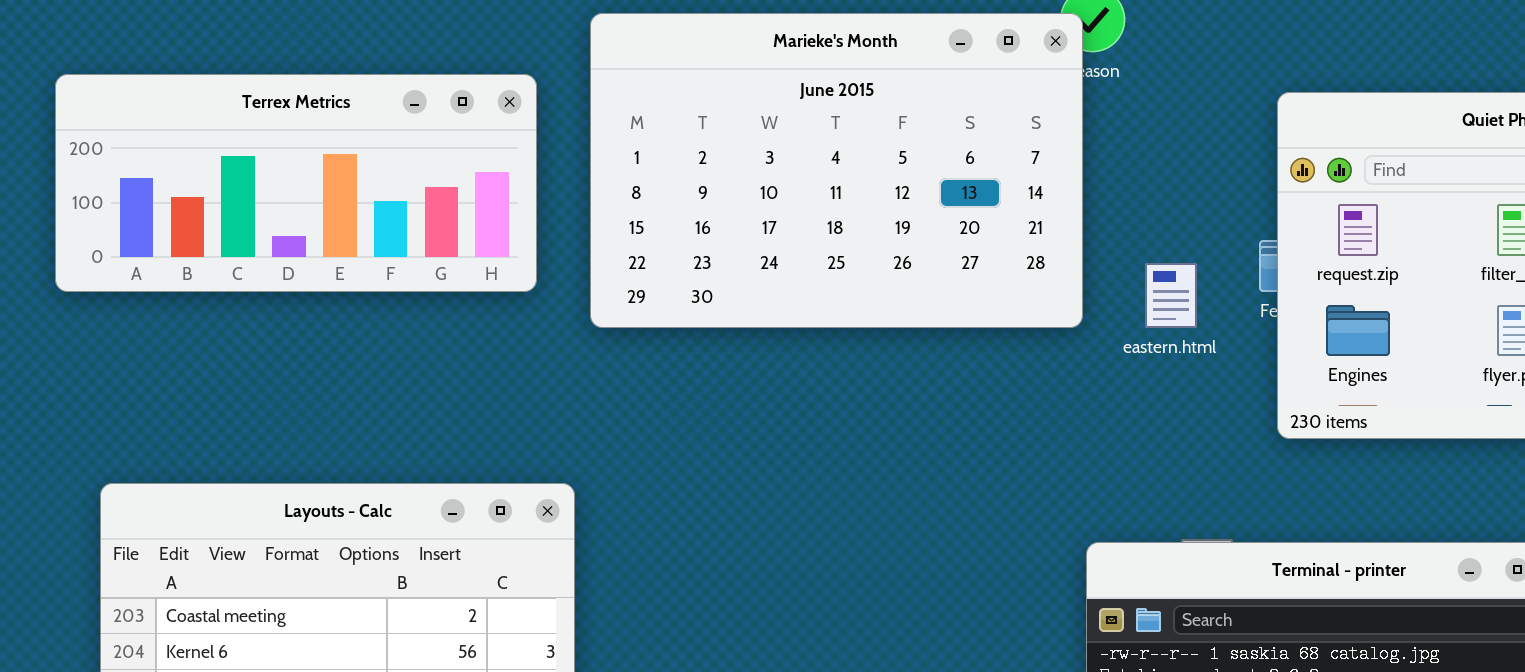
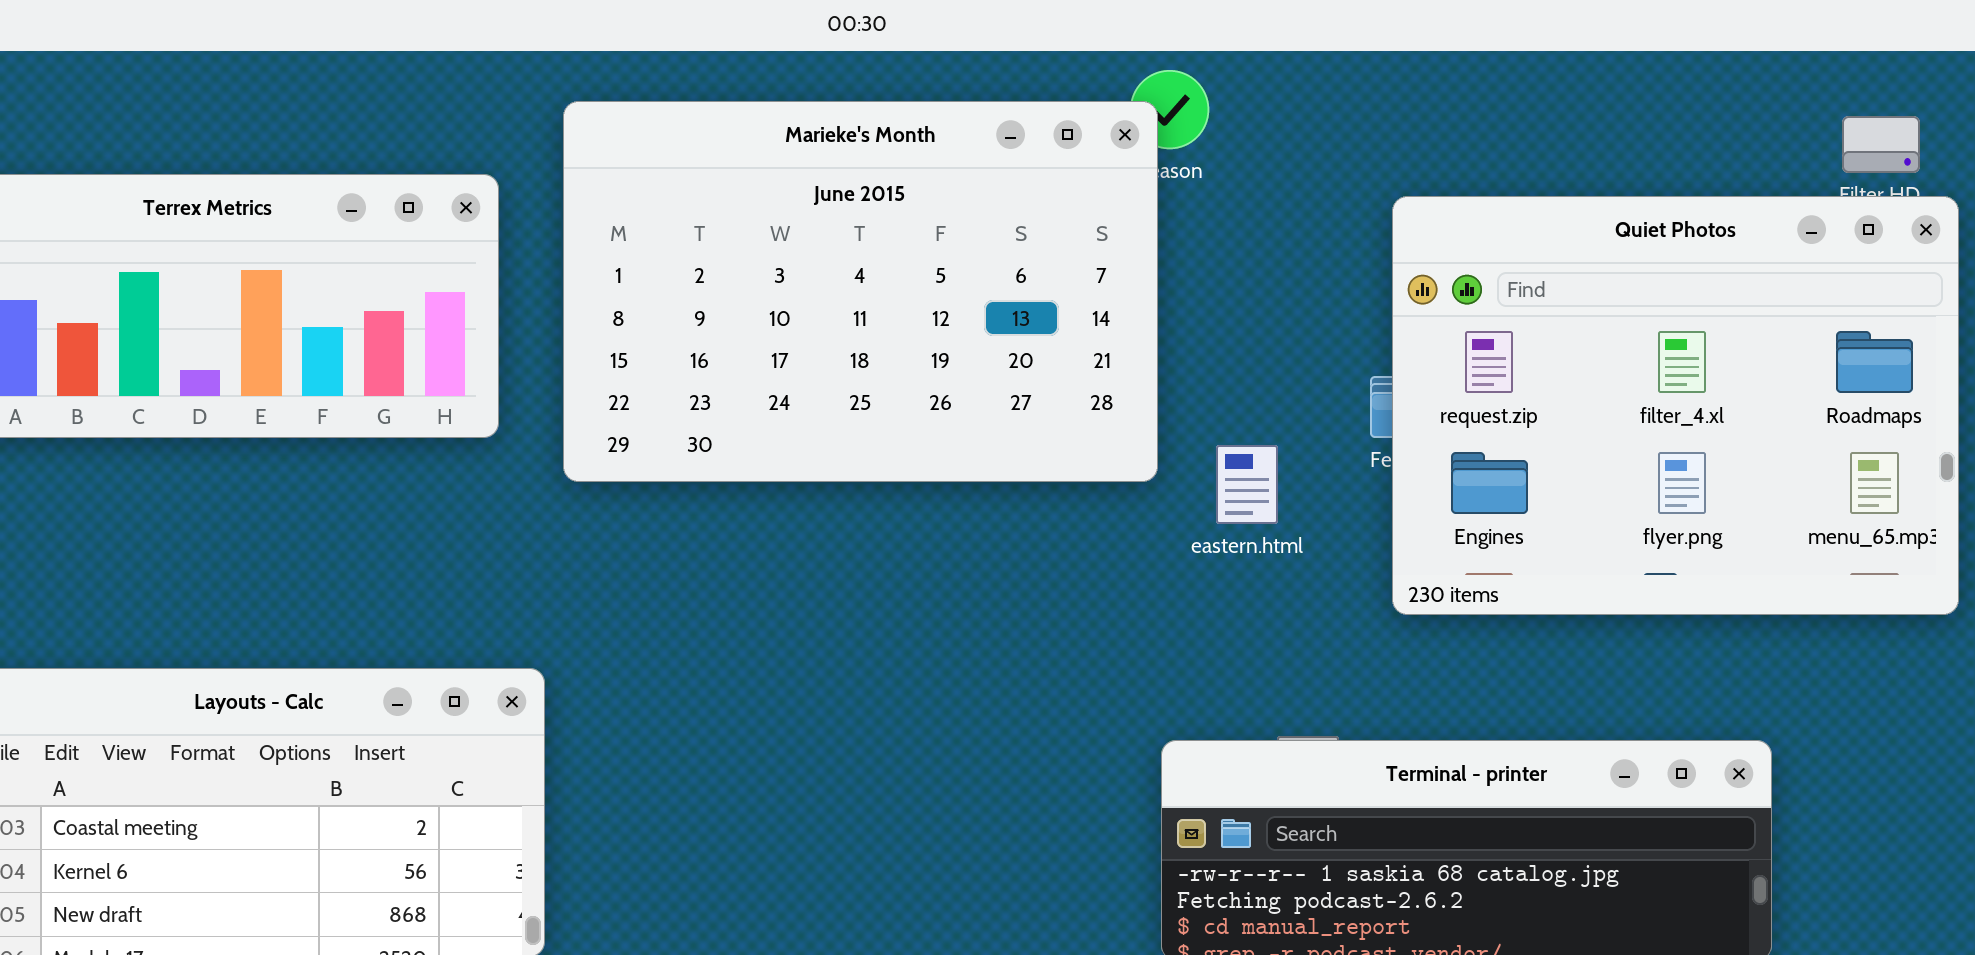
eastern.html: [1145,263,1197,328] -> [1216,445,1278,524], moved

